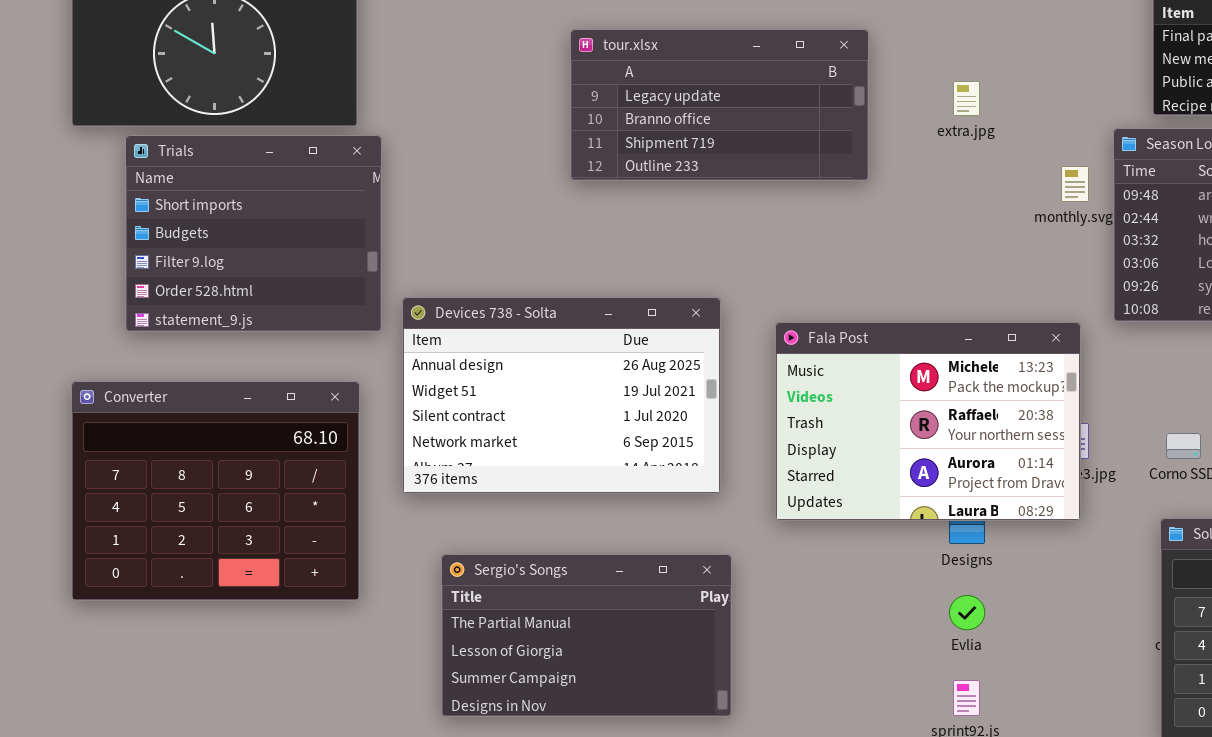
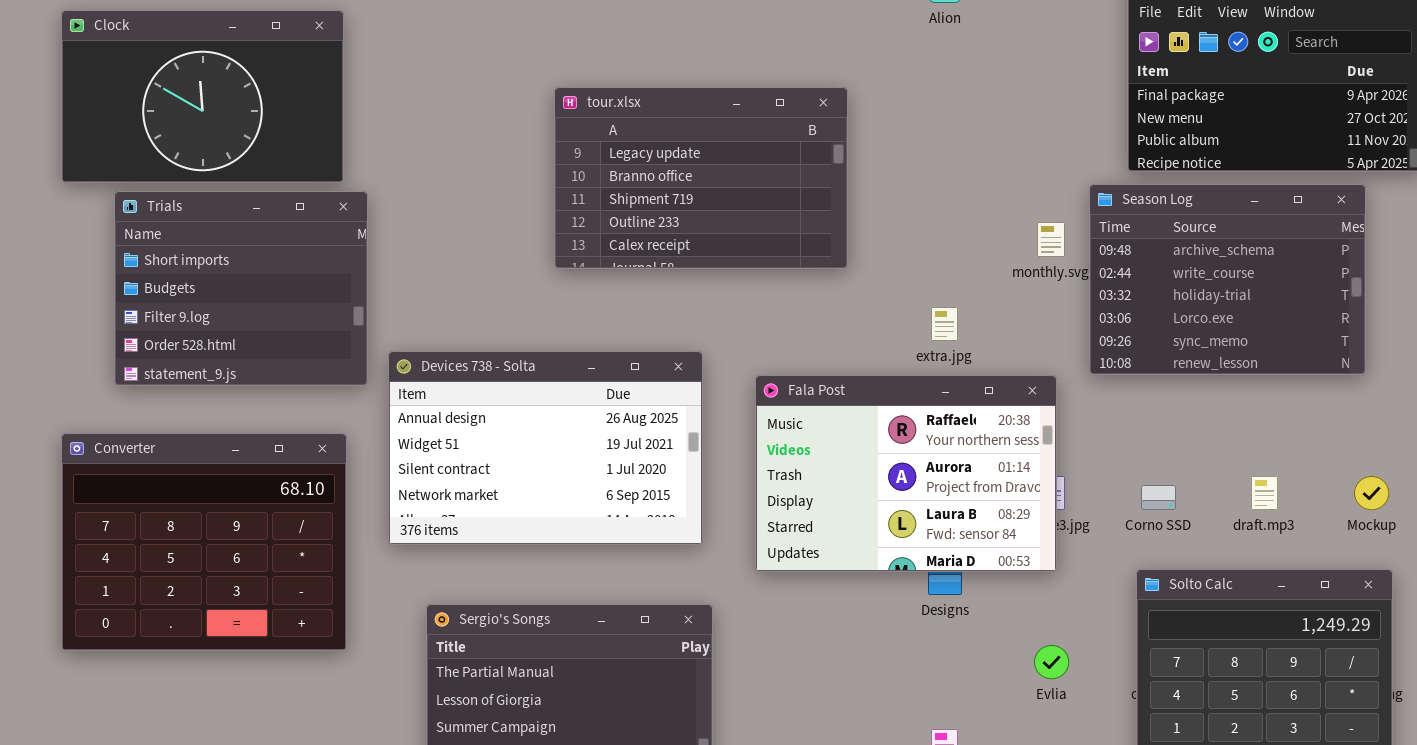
tour.xlsx: [570,29,869,181] -> [554,87,848,269], resized
extra.jpg: [953,81,980,116] -> [931,307,958,341], moved
Fala Post: [775,322,1081,521] -> [755,375,1057,572], scrolled down 1 row
Evlia: [949,595,985,630] -> [1034,645,1069,679], moved

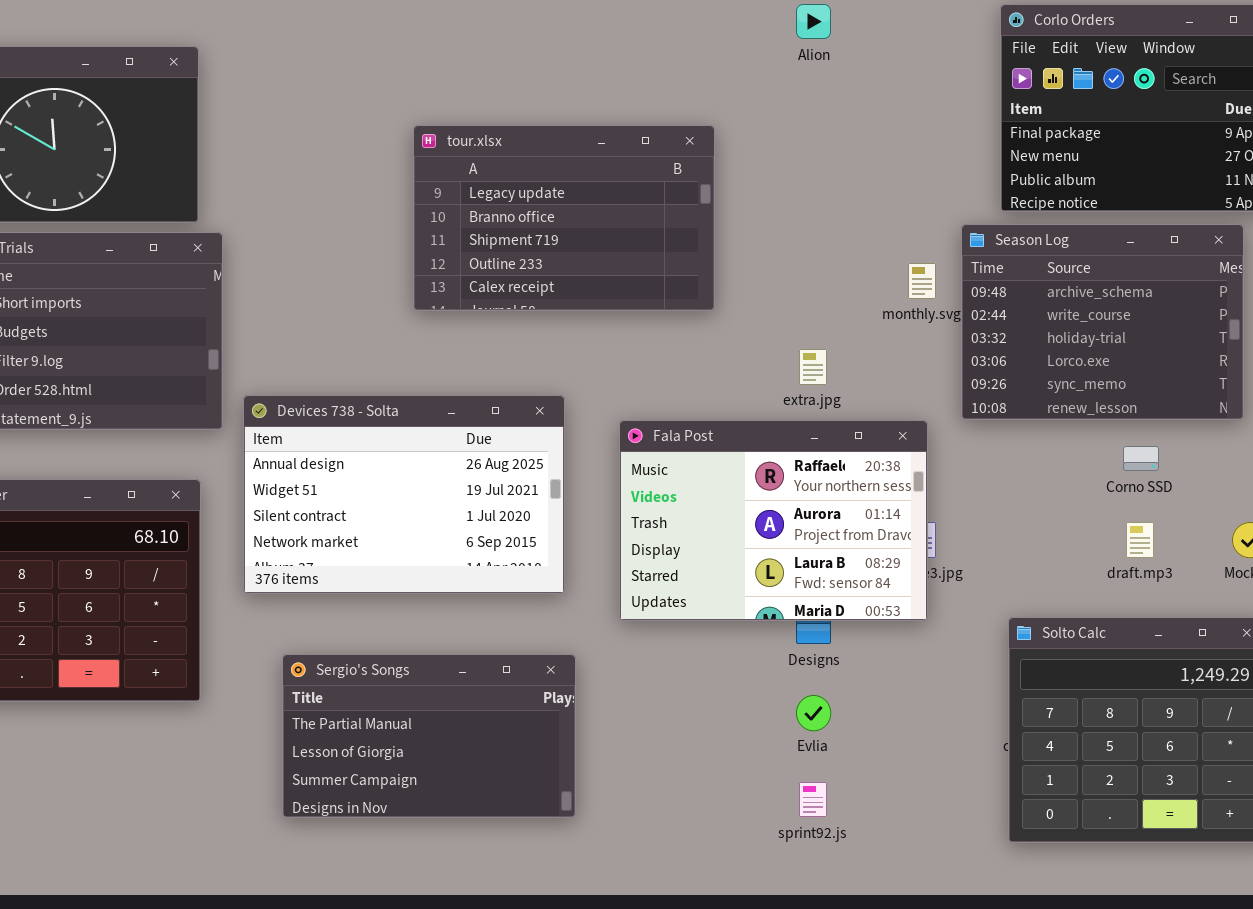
Corno SSD: [1141,485,1176,510] -> [1123,446,1159,471], moved
Evlia: [1034,645,1069,679] -> [796,695,831,731], moved

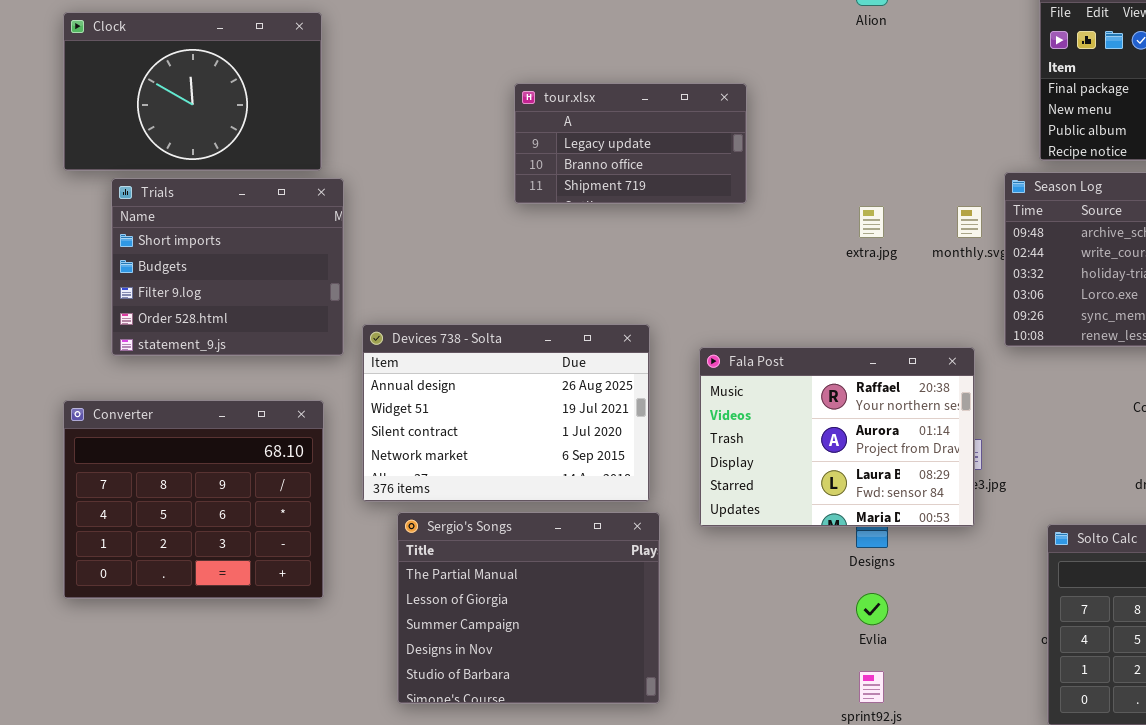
tour.xlsx: [413,125,715,311] -> [514,83,747,204], resized
extra.jpg: [799,349,827,385] -> [859,206,884,238], moved
Sergio's Songs: [282,654,576,818] -> [397,512,660,704], resized

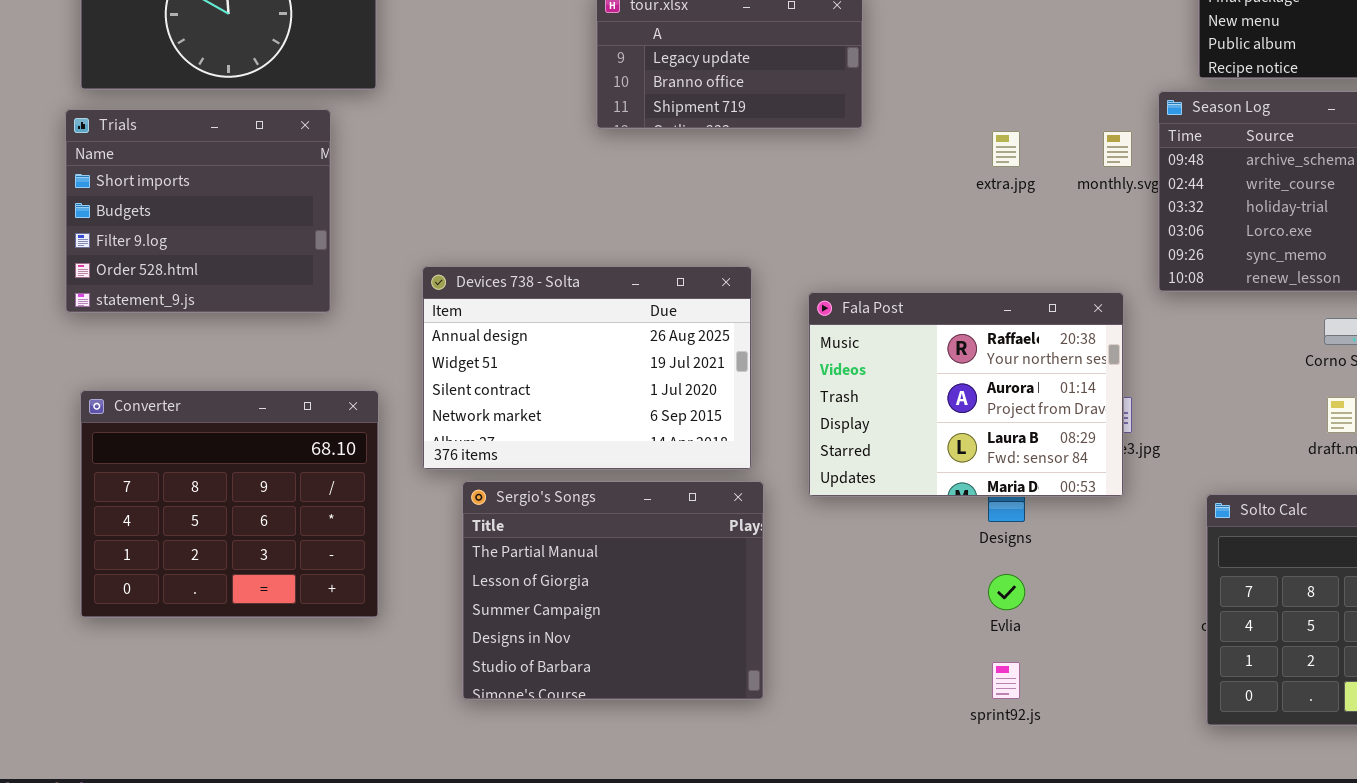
Trials: [111,178,344,356] -> [65,109,331,313], moved
Converter: [63,400,324,599] -> [80,390,379,618], moved

